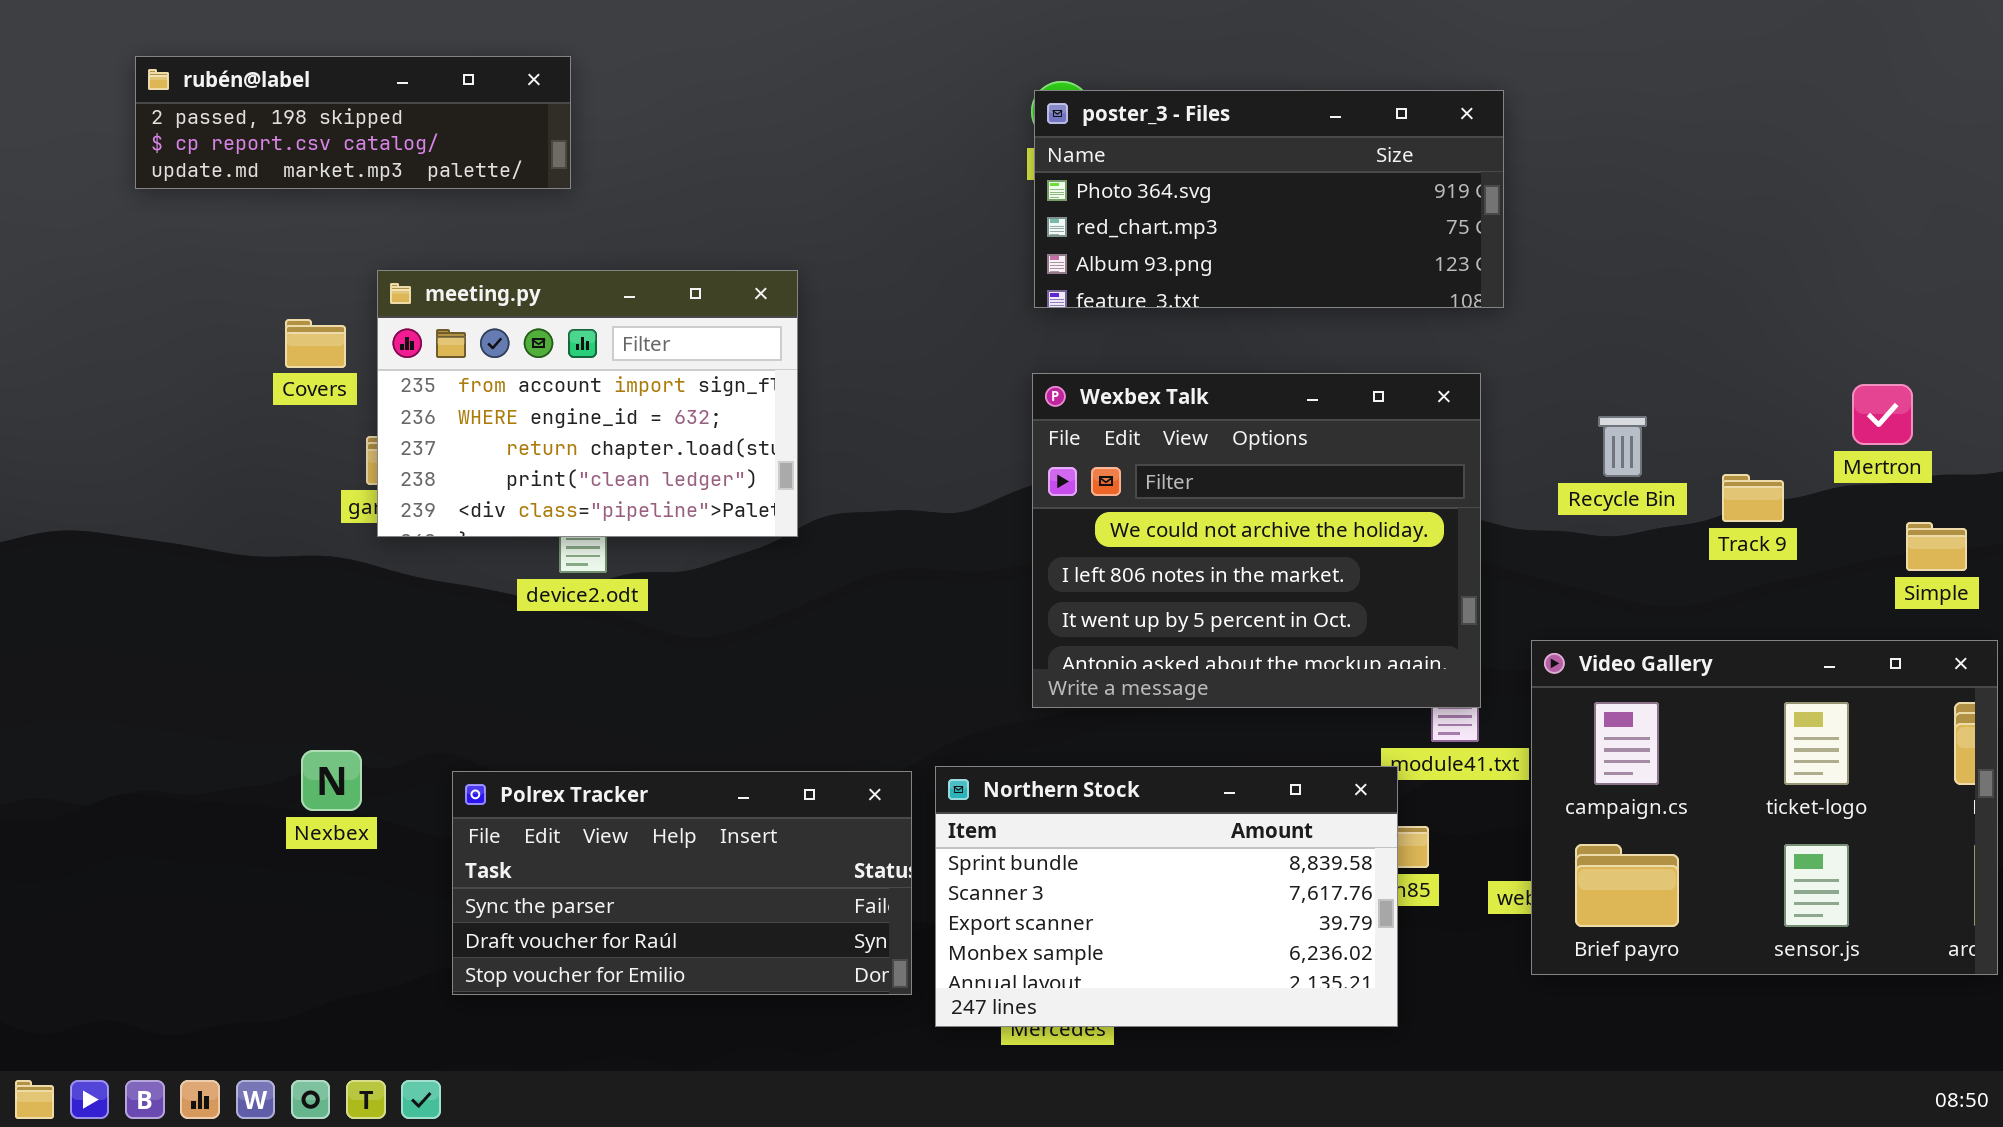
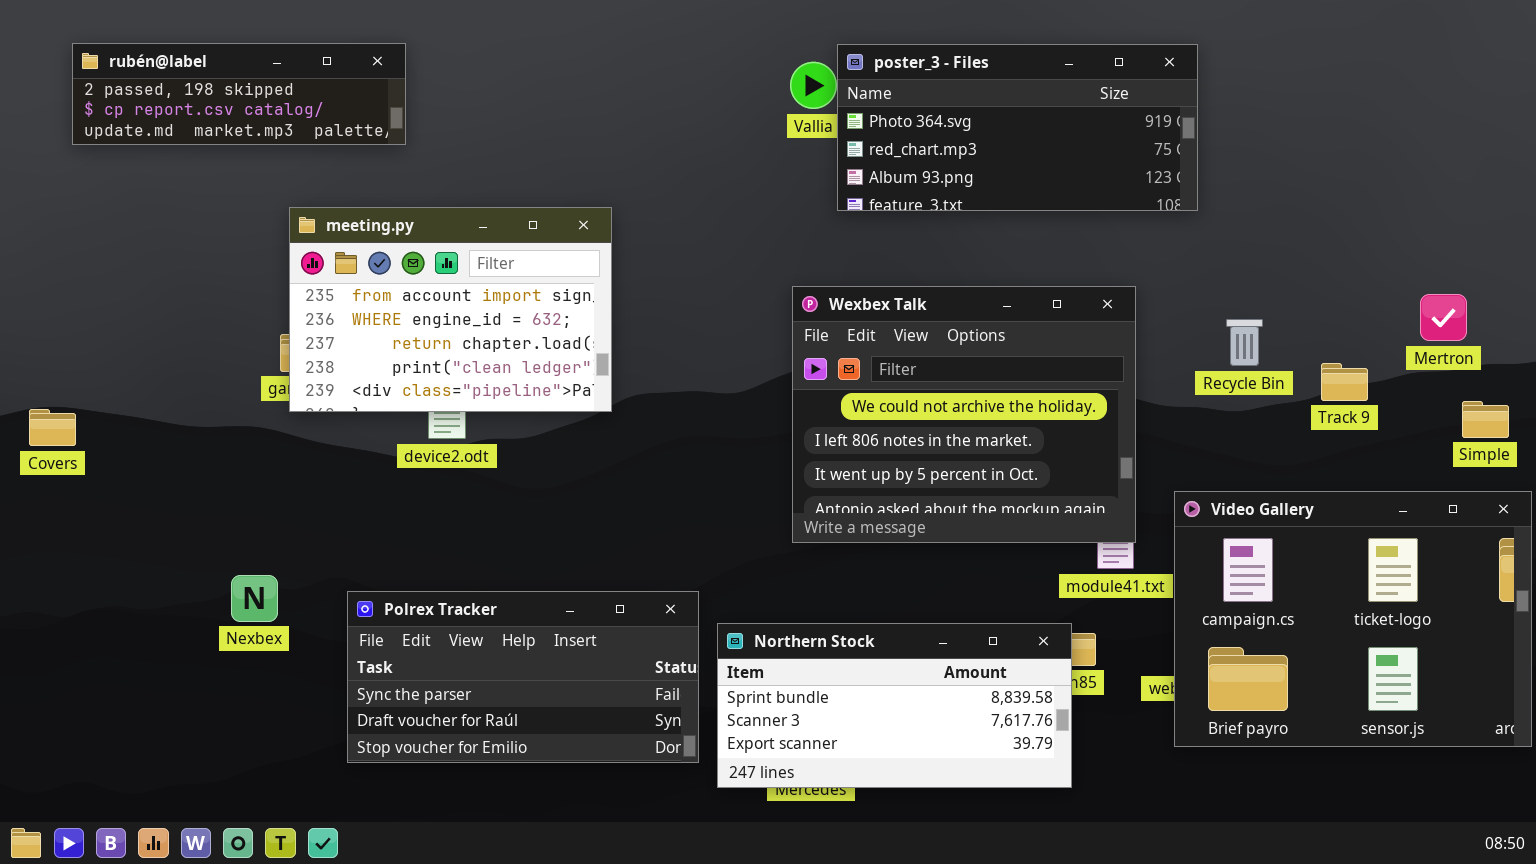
rubén@label: [135,56,571,189] -> [72,43,406,145], moved
poster_3 - Files: [1034,90,1504,308] -> [837,44,1198,211], moved
Covers: [285,319,346,368] -> [29,409,76,446], moved
Northern Stock: [935,766,1398,1027] -> [717,623,1072,788], resized

